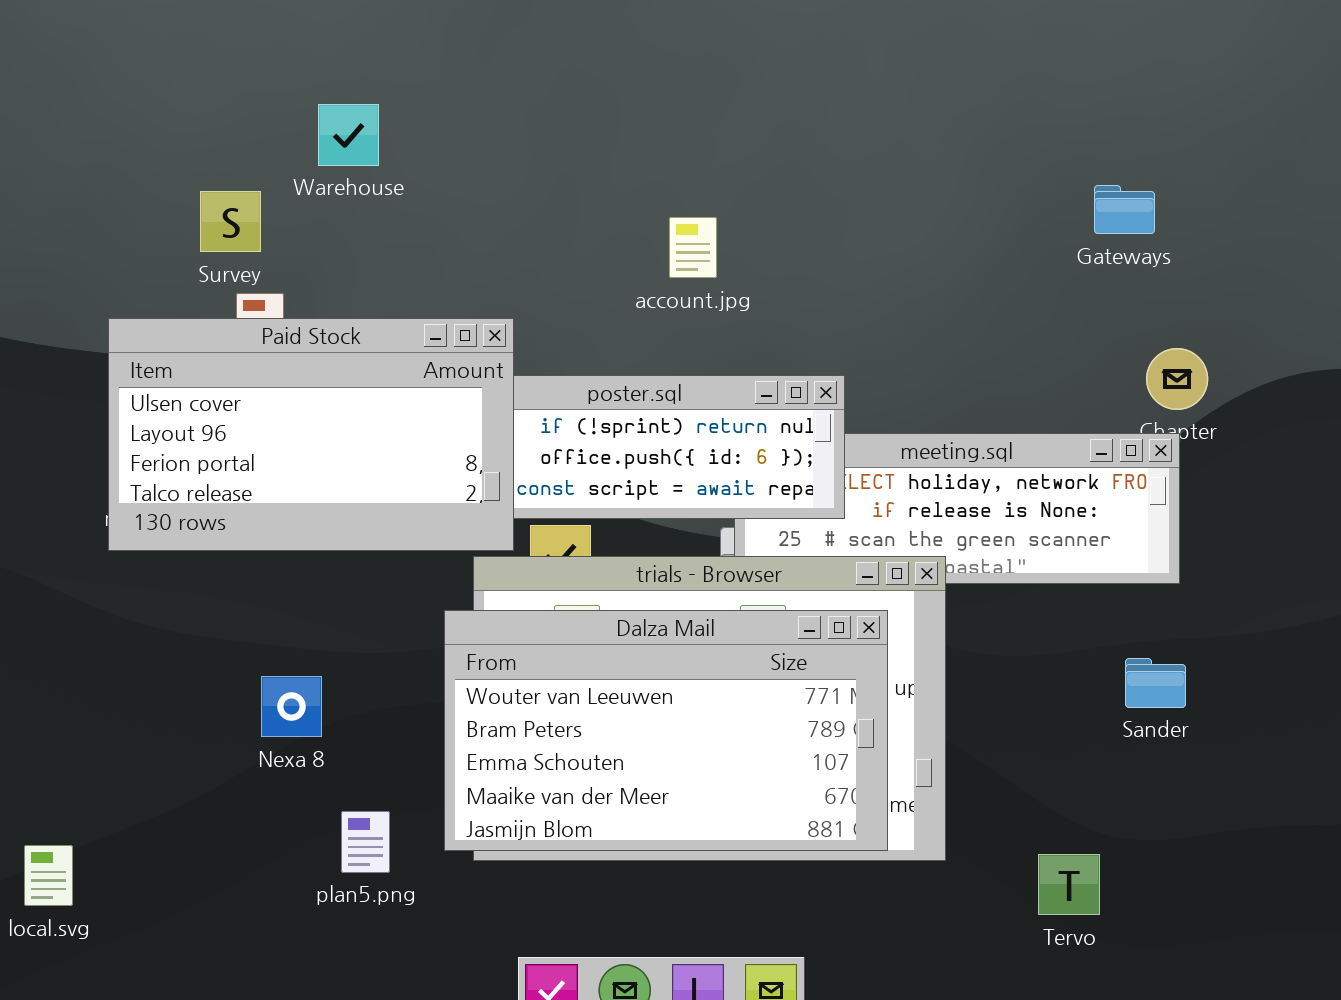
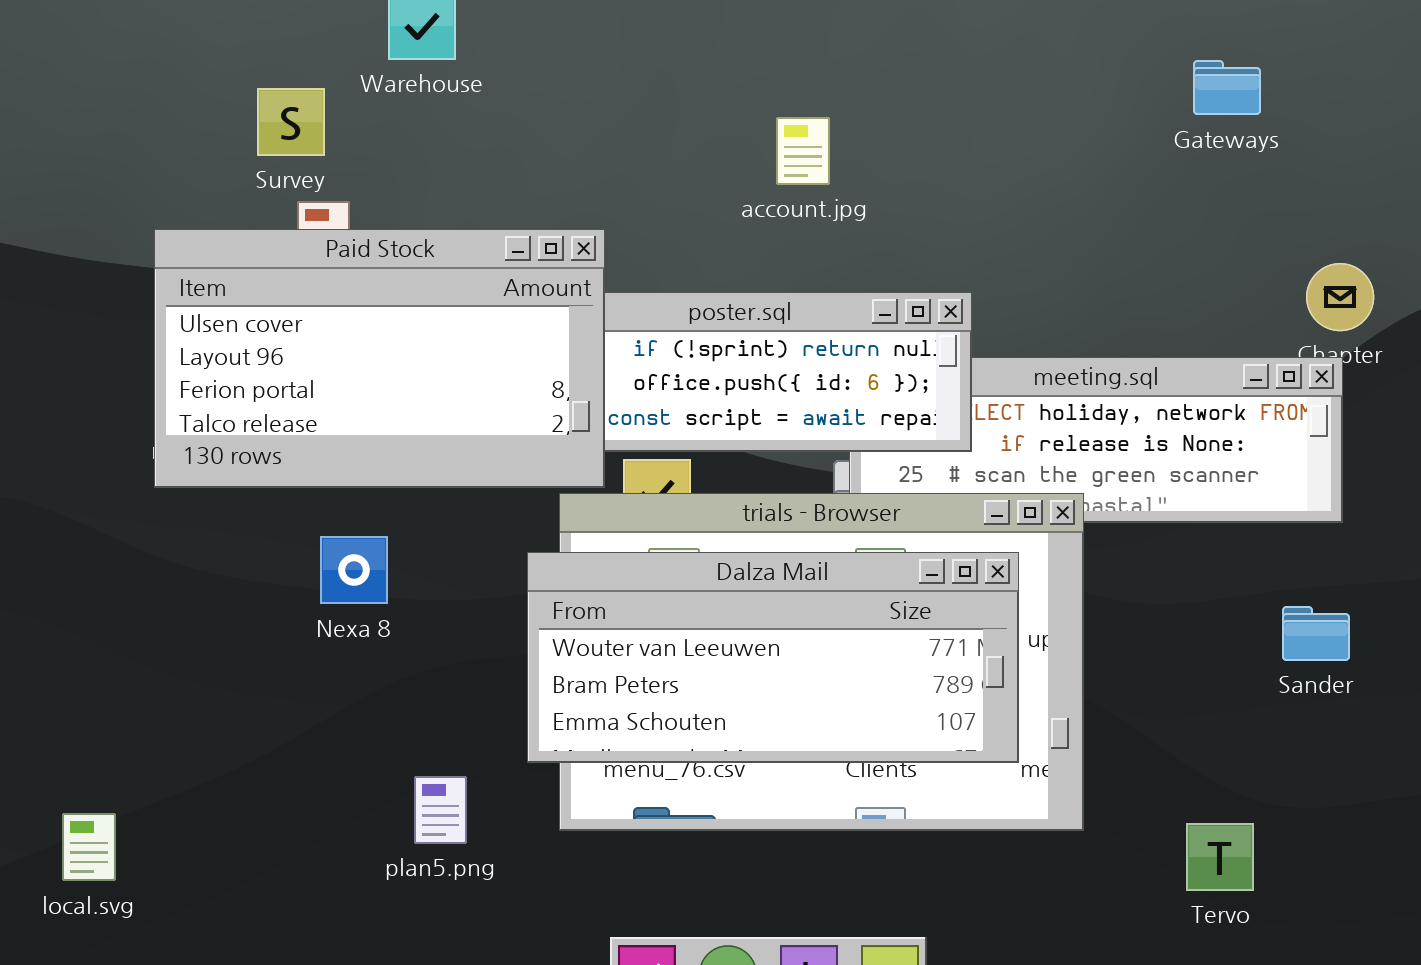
Gateways: [1094,185,1155,234] -> [1193,60,1261,115], moved
Dalza Mail: [444,610,888,851] -> [527,552,1019,763], resized
Nexa 8: [261,676,322,737] -> [320,536,388,604], moved

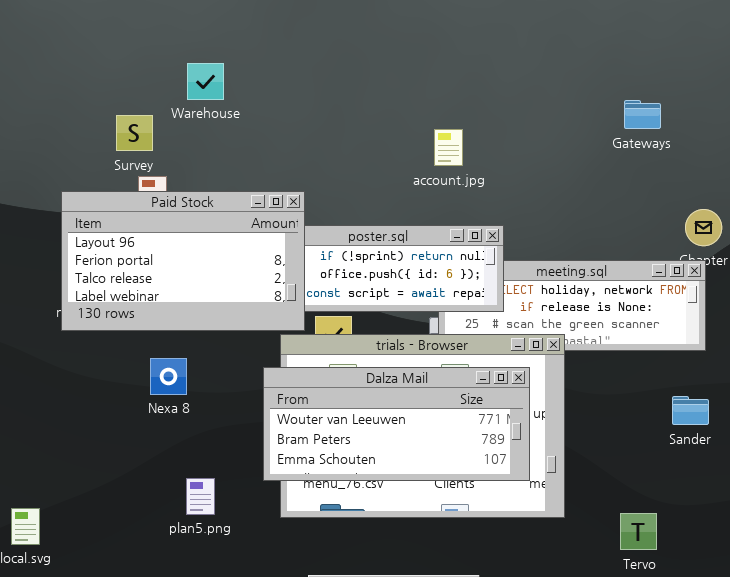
account.jpg: [776,117,830,185] -> [434,129,463,166], moved
Paid Stock: [154,229,605,488] -> [61,191,305,331], scrolled down 1 row
plan5.png: [414,776,467,844] -> [186,478,215,515], moved

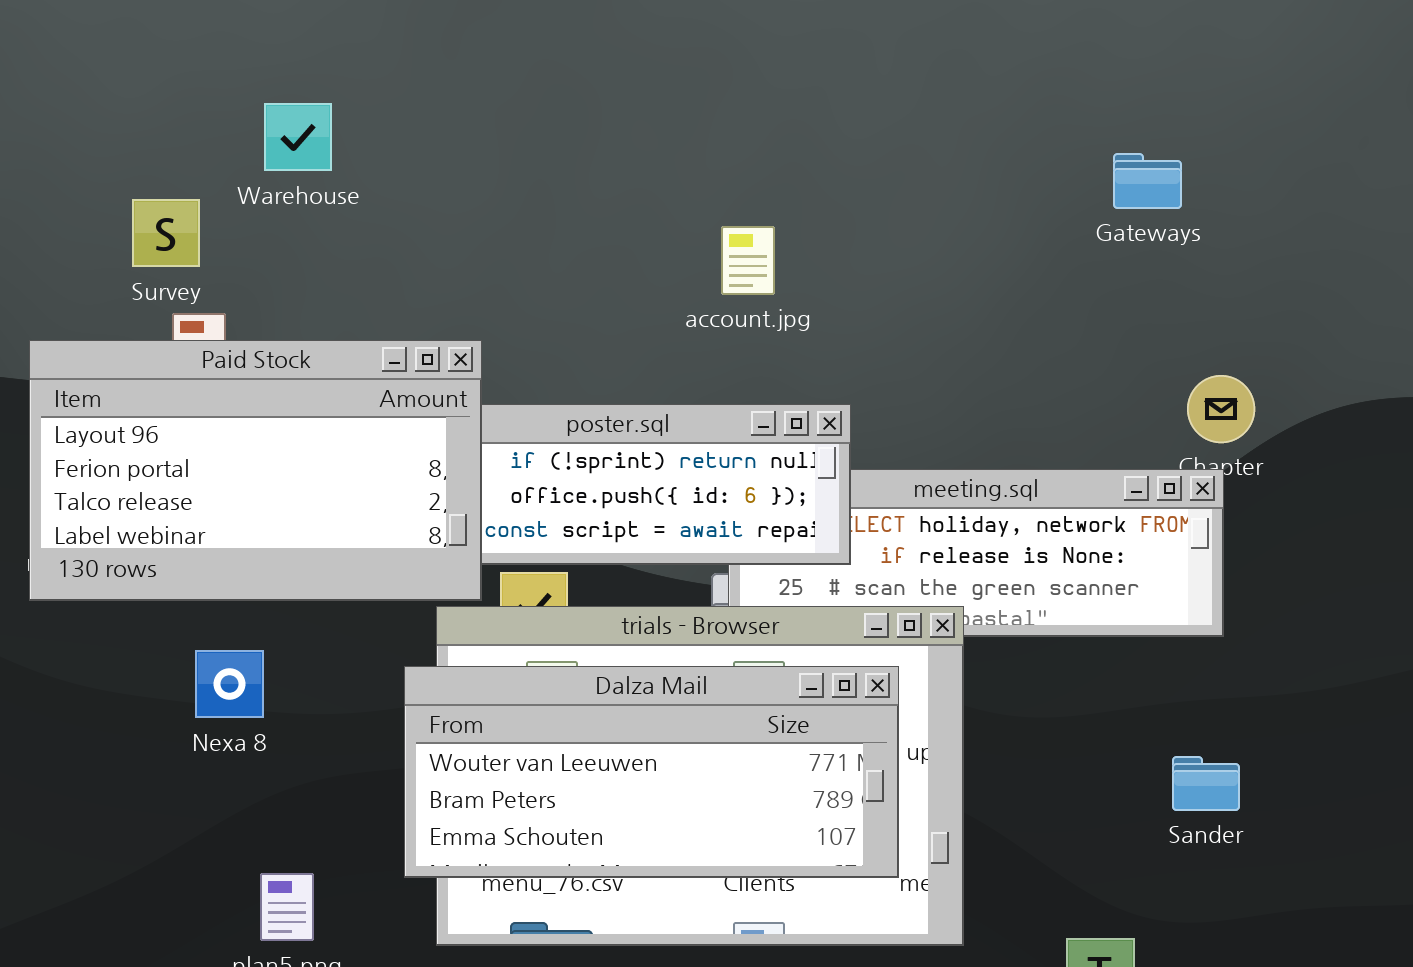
Gateways: [624,100,661,129] -> [1113,153,1182,209], moved
Sander: [672,396,709,425] -> [1172,756,1240,811], moved

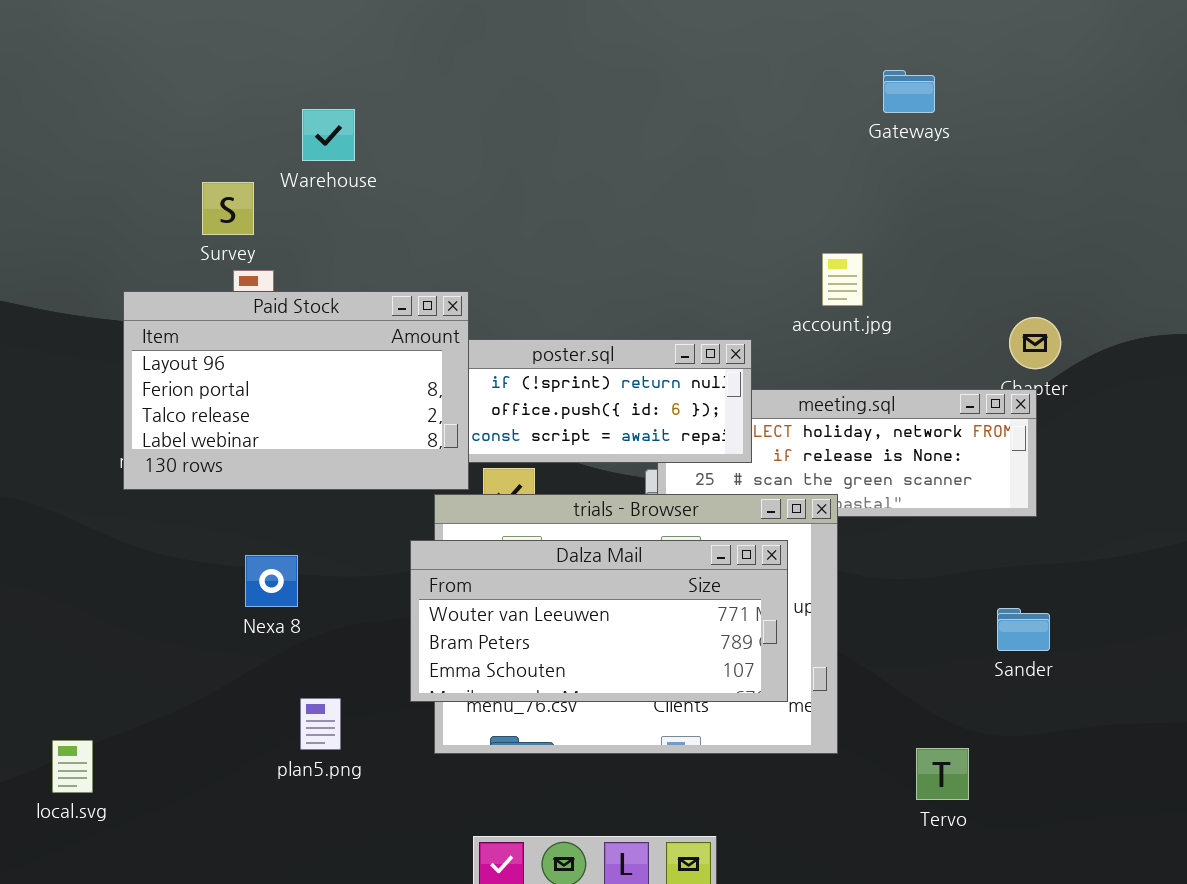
Gateways: [1113,153,1182,209] -> [883,70,935,113], moved
account.jpg: [721,226,775,295] -> [822,253,863,306], moved
Nexa 8: [195,650,264,718] -> [245,555,298,607], moved

